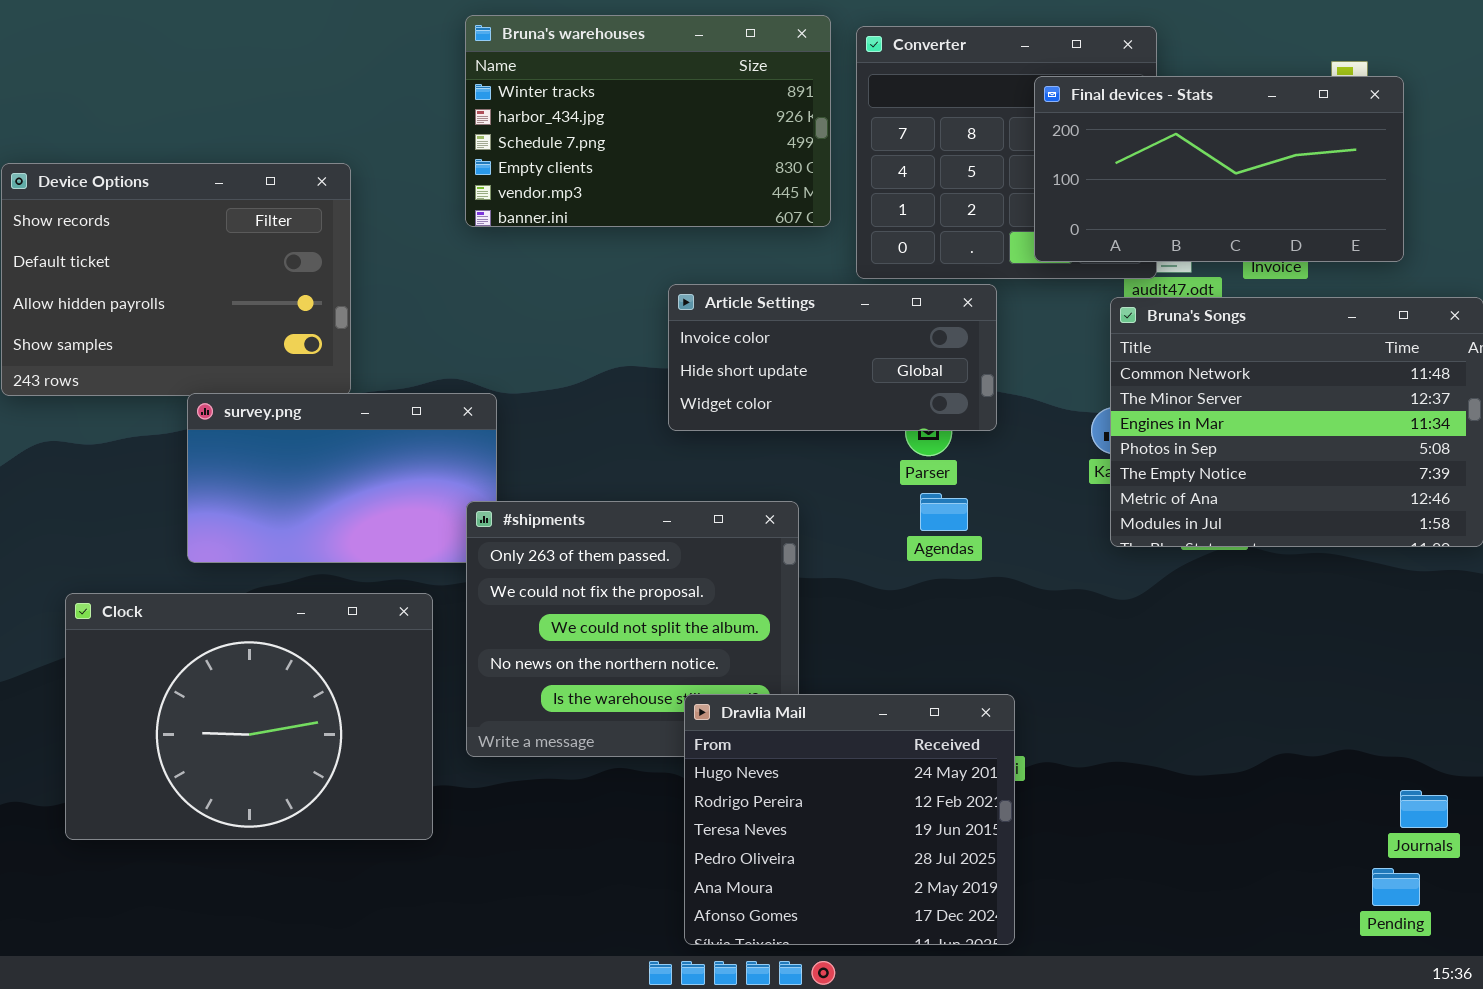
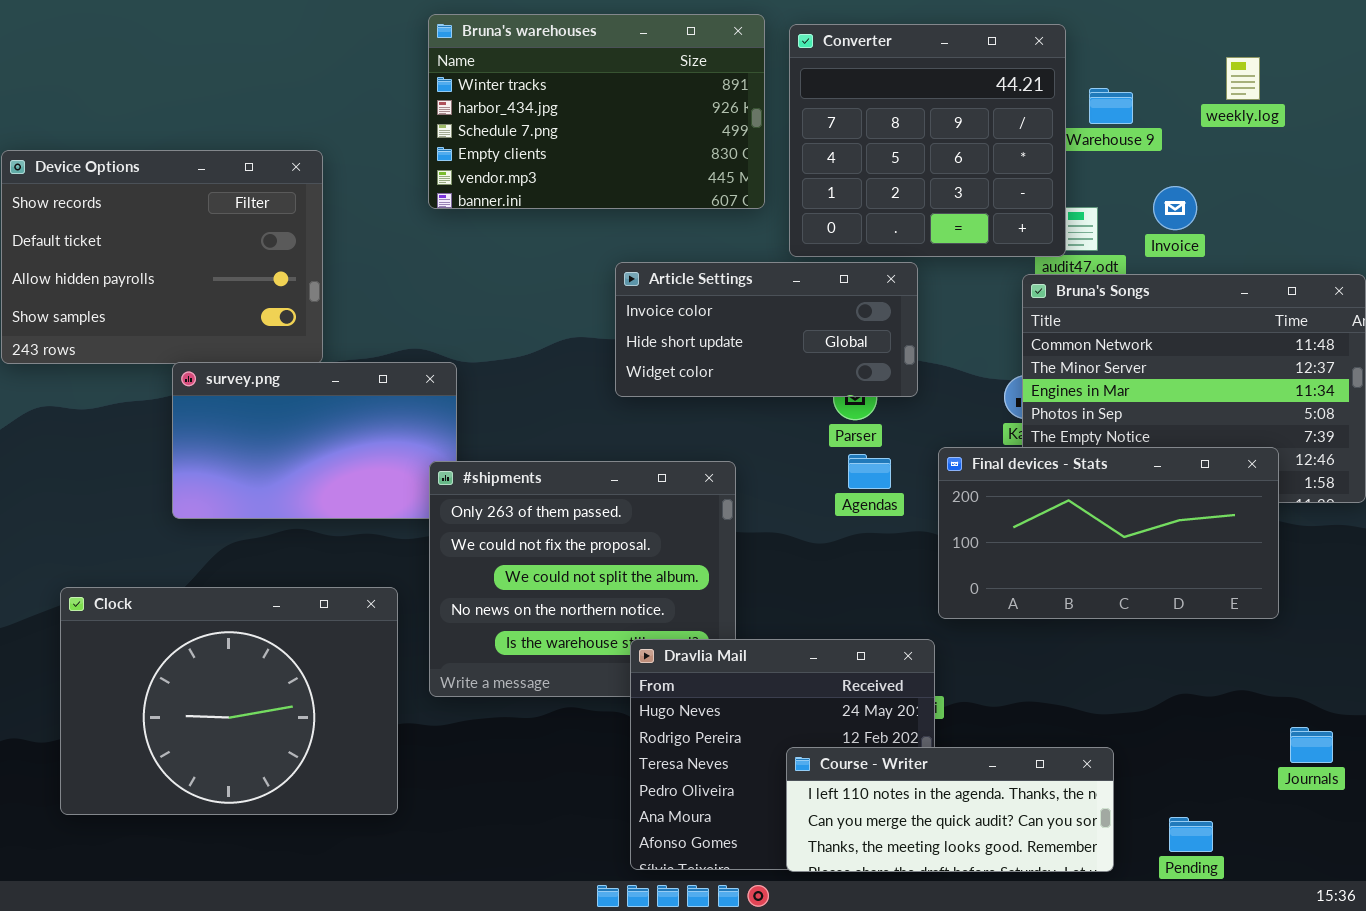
Final devices - Stats: [1034,76,1404,262] -> [938,447,1279,619], moved
Clock: [65,593,433,840] -> [60,587,398,815], moved
Course - Writer: none -> [786,747,1114,872], opened
Pending: [1372,868,1420,906] -> [1169,817,1213,852], moved

